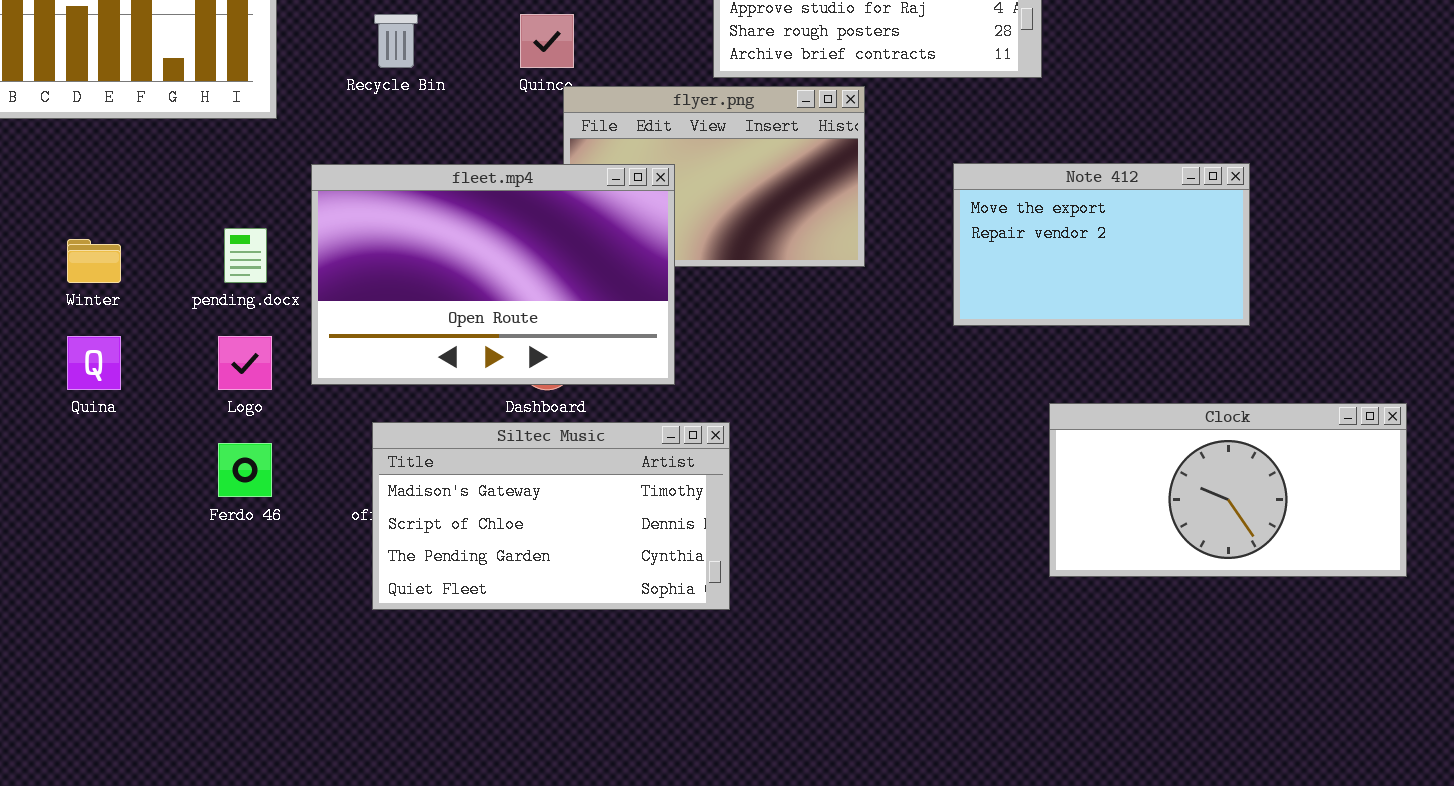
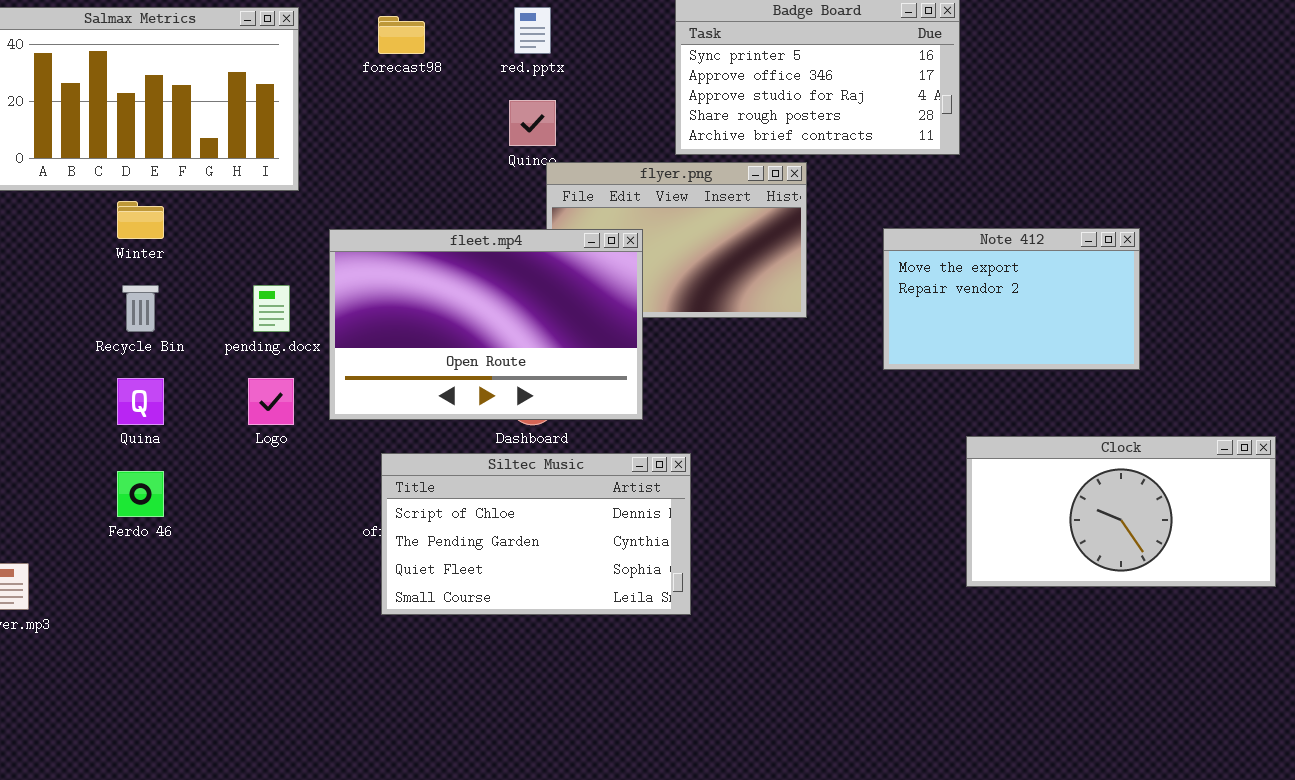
Recycle Bin: [374,14,418,68] -> [122,285,159,332], moved
Winter: [67,239,121,283] -> [117,201,164,239], moved
Siltec Music: [372,422,730,610] -> [381,453,691,615], scrolled down 1 row
Ferdo 46: [218,443,272,497] -> [117,471,164,517], moved

